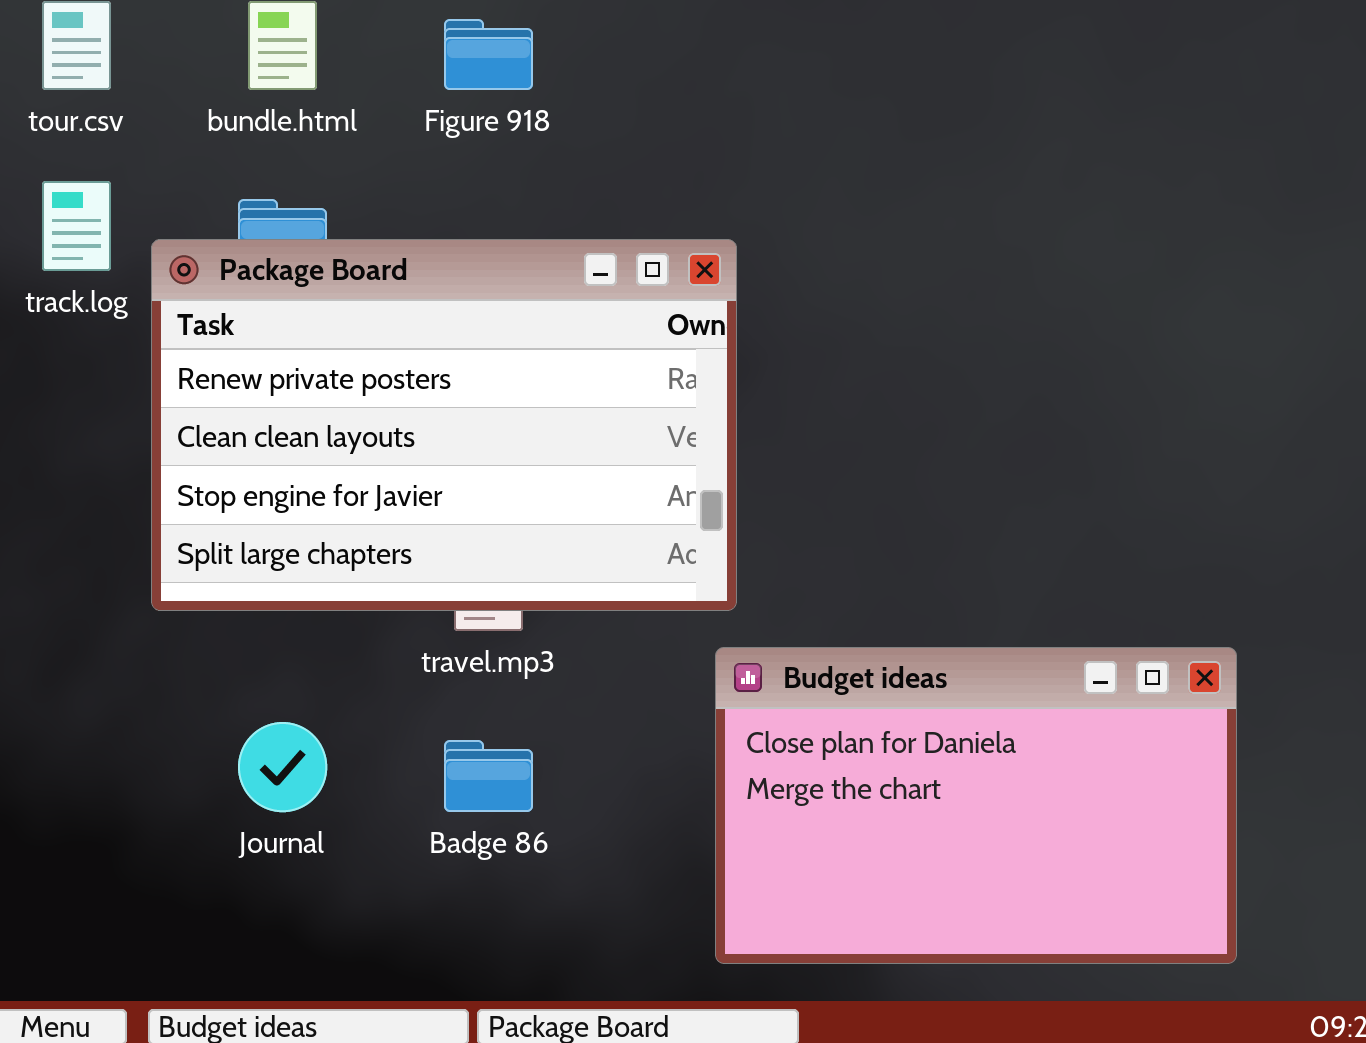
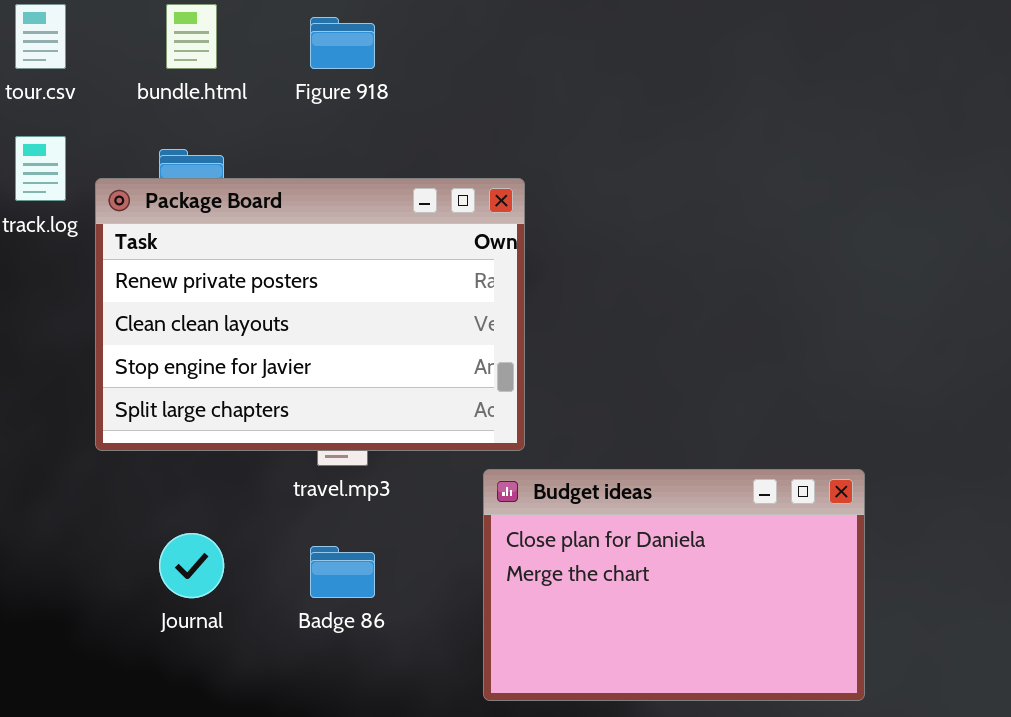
Budget ideas: [715,647,1237,964] -> [483,469,865,701], moved

